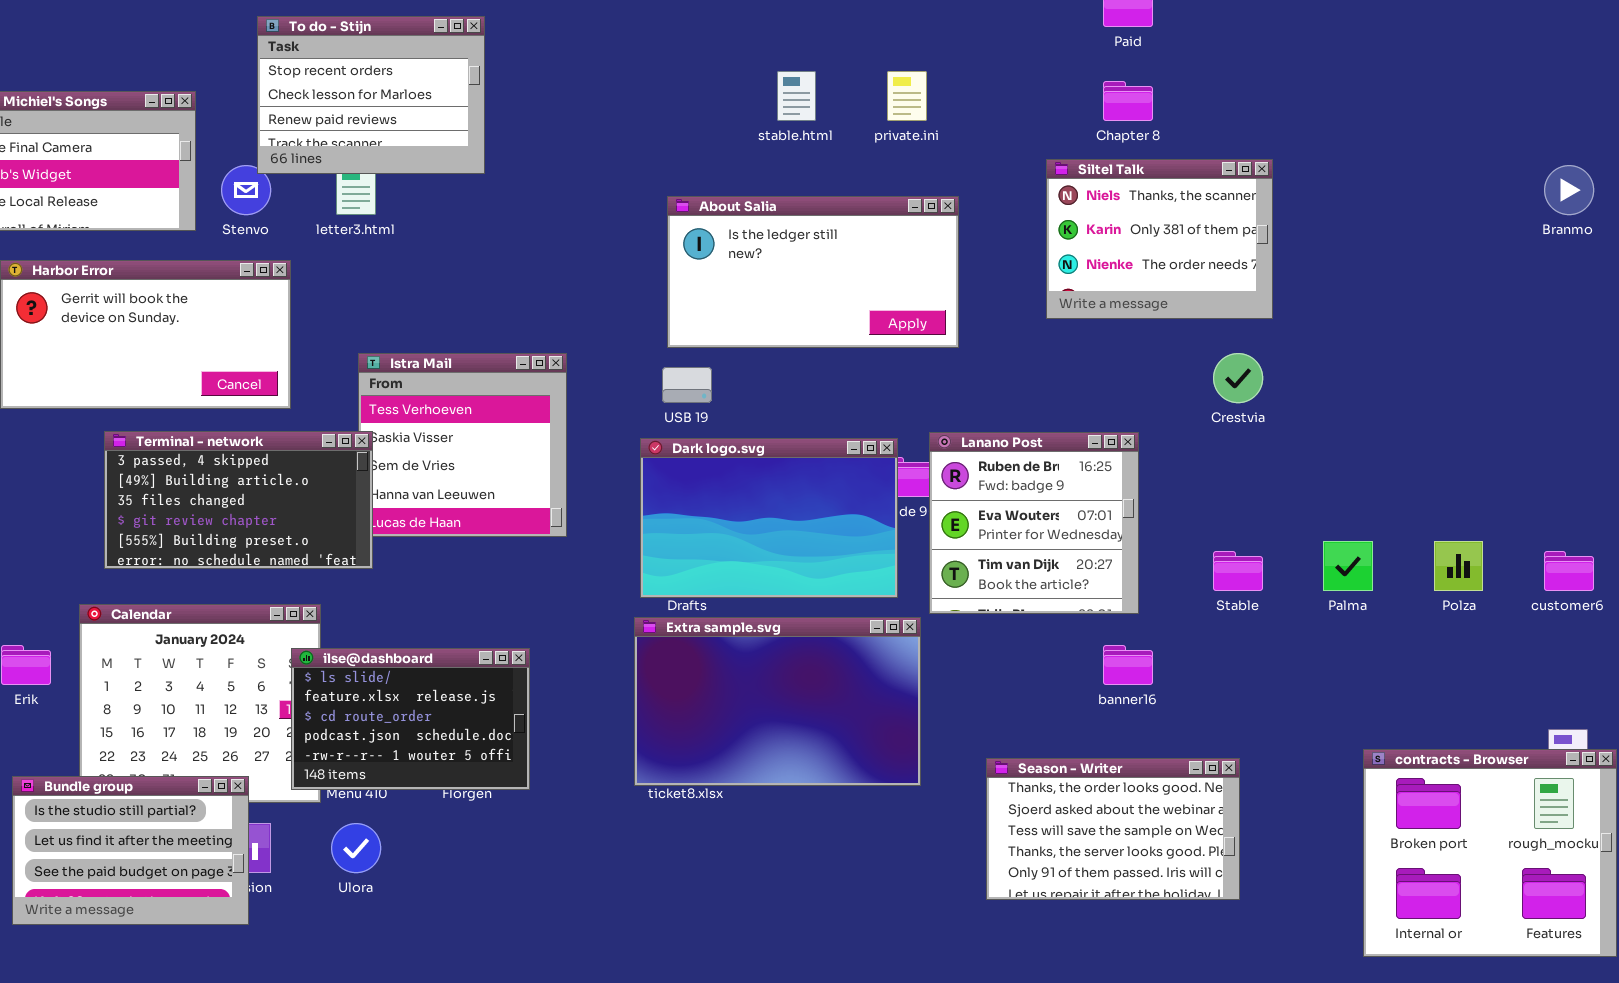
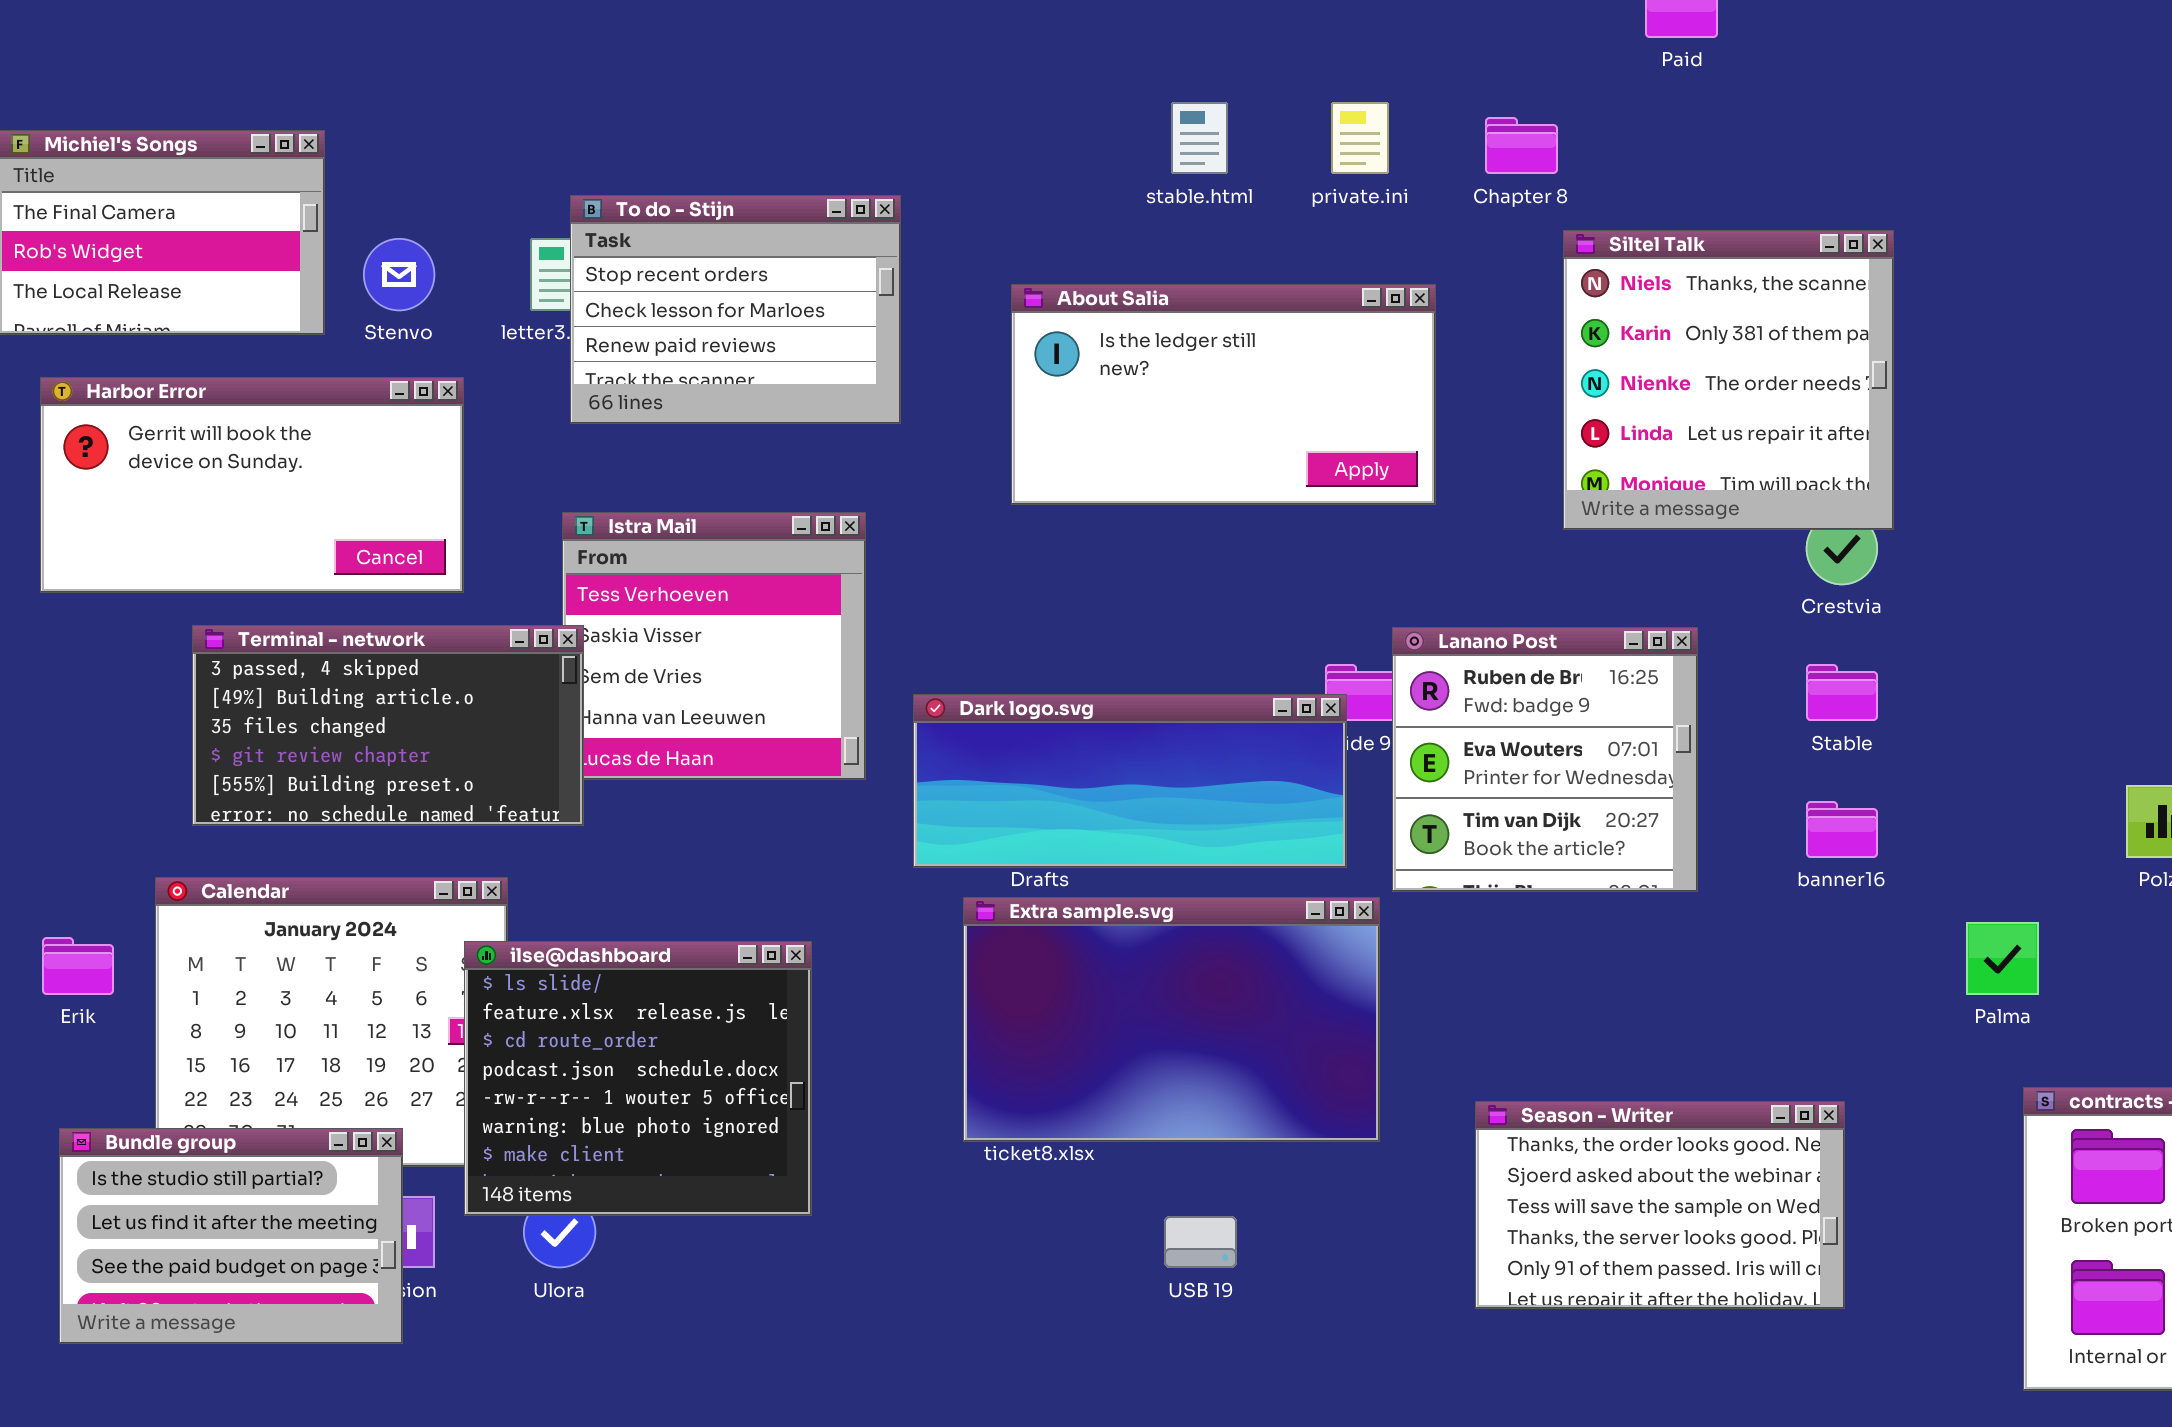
To do - Stijn: [257,16,485,174] -> [570,195,901,424], moved
Chapter 8: [1103,81,1153,121] -> [1485,117,1558,174], moved
Siltel Talk: [1046,159,1273,319] -> [1563,230,1894,530], resized
USB 19: [662,367,712,403] -> [1164,1216,1237,1268], moved
Dark logo.svg: [640,438,898,598] -> [913,694,1347,868], resized
Palma: [1323,541,1373,591] -> [1966,922,2039,995], moved
Stable: [1213,551,1263,591] -> [1806,664,1878,721], moved
banner16: [1103,645,1153,685] -> [1806,801,1878,858], moved
ilse@dashboard: [291,648,530,790] -> [464,941,812,1216], resized

